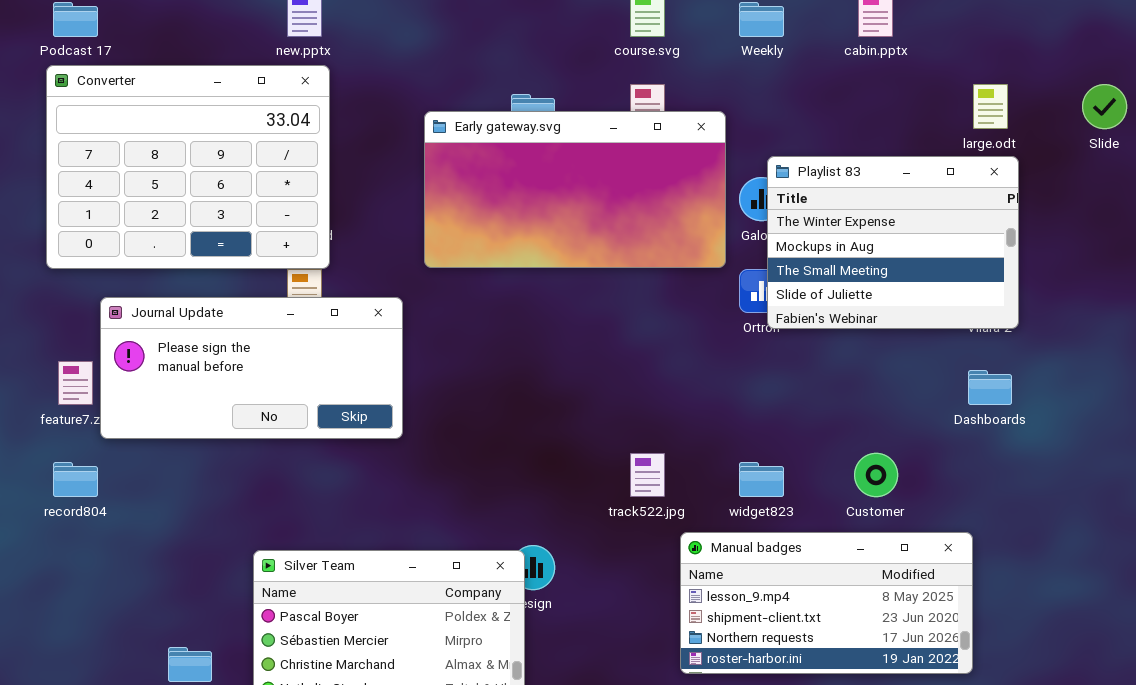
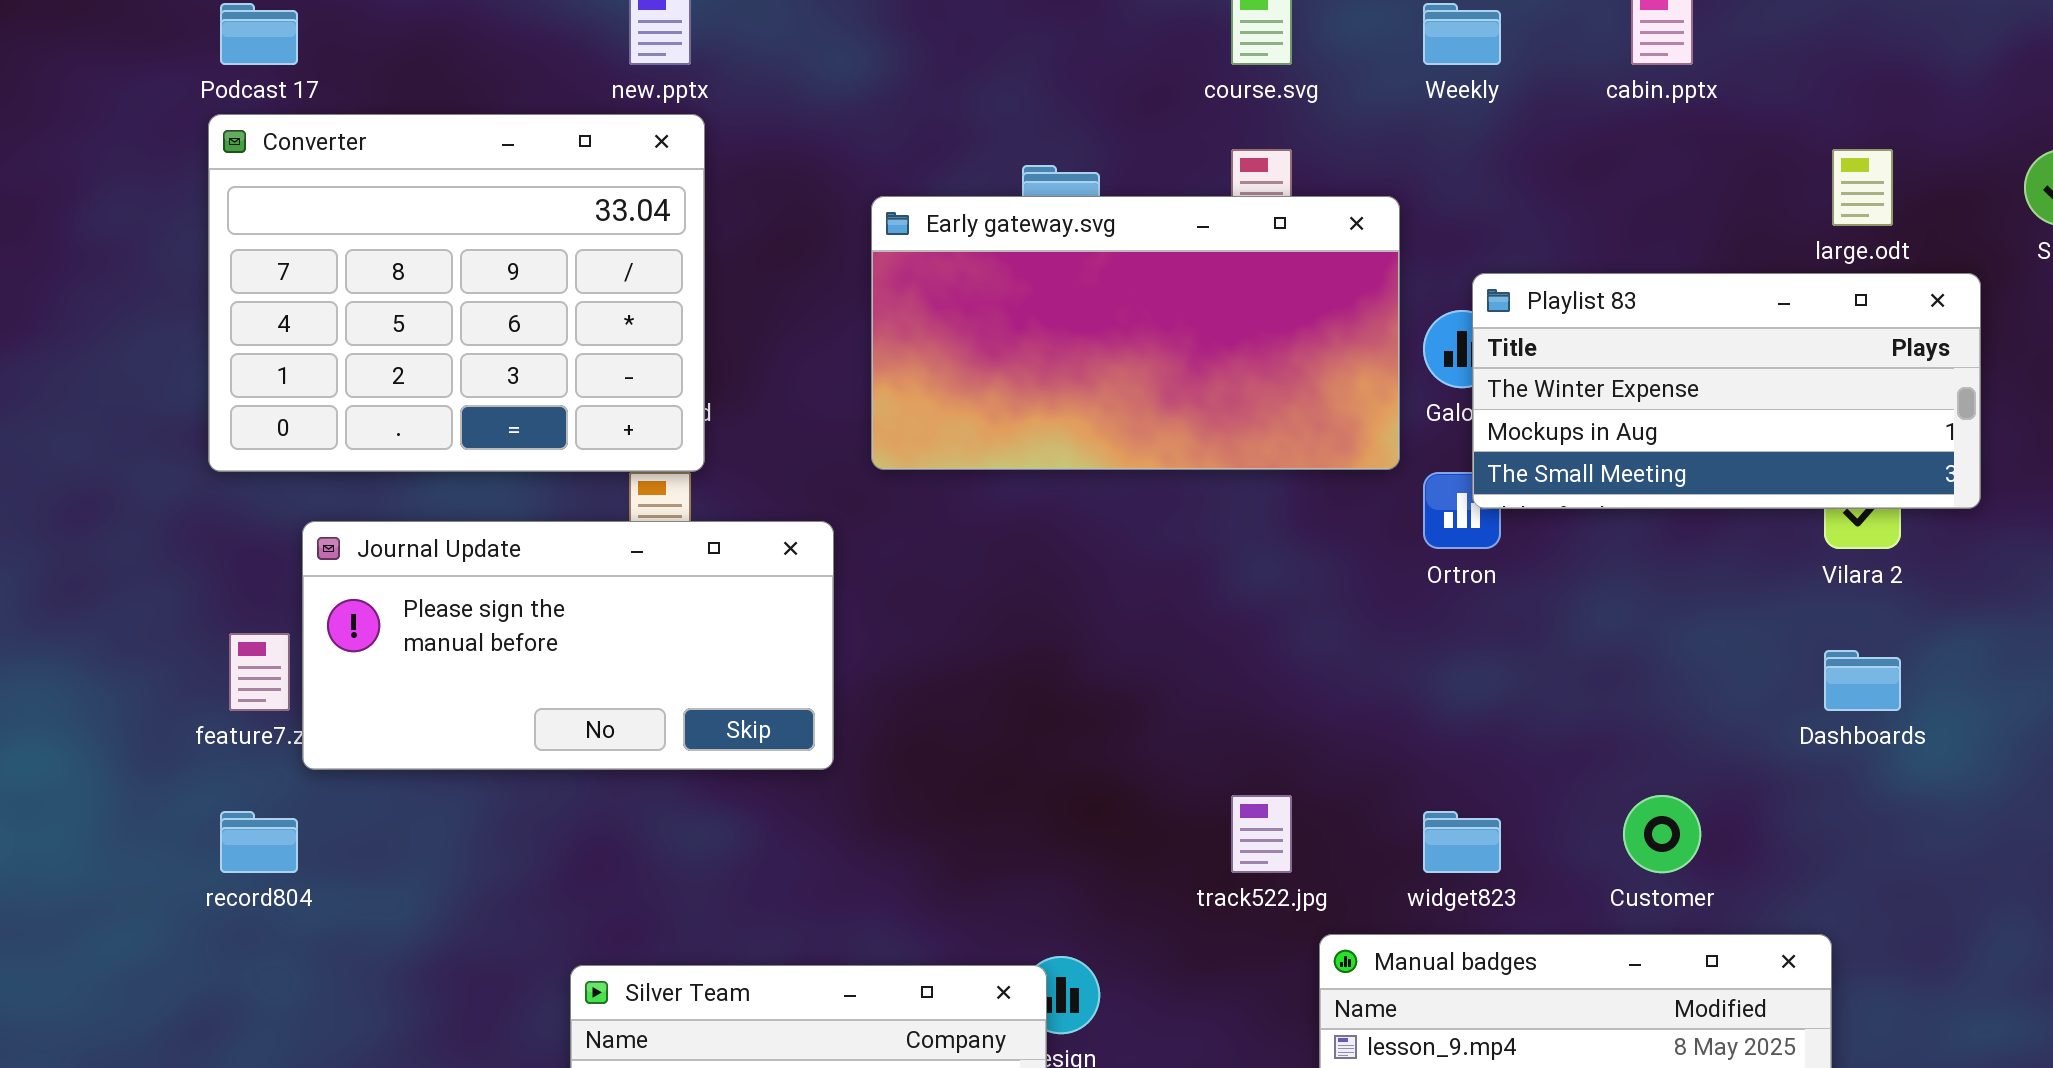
Playlist 83: [767,156,1019,329] -> [1472,273,1981,509], resized

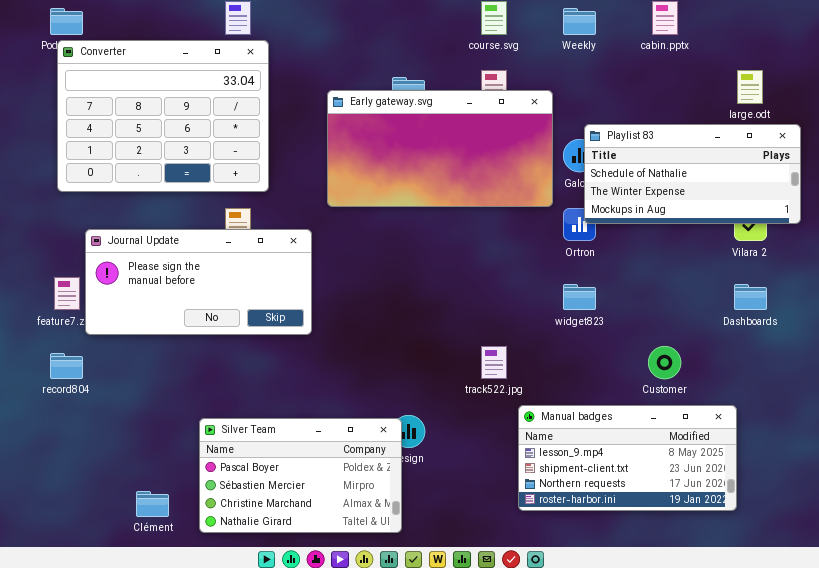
Converter: [208,114,705,472] -> [57,40,269,192], moved
Playlist 83: [1472,273,1981,509] -> [584,124,801,224], scrolled up 1 row
widget823: [1423,811,1501,873] -> [563,284,596,310], moved

